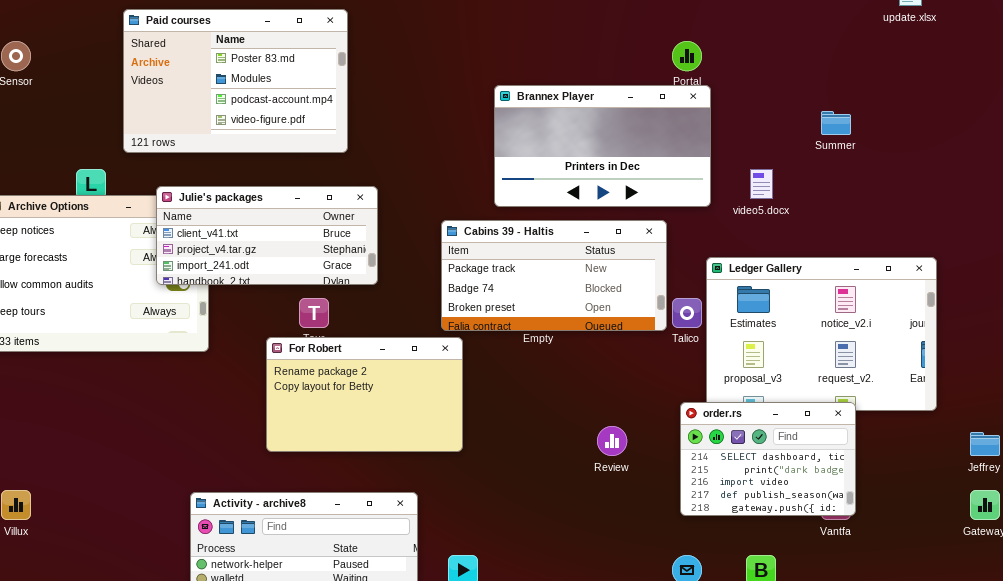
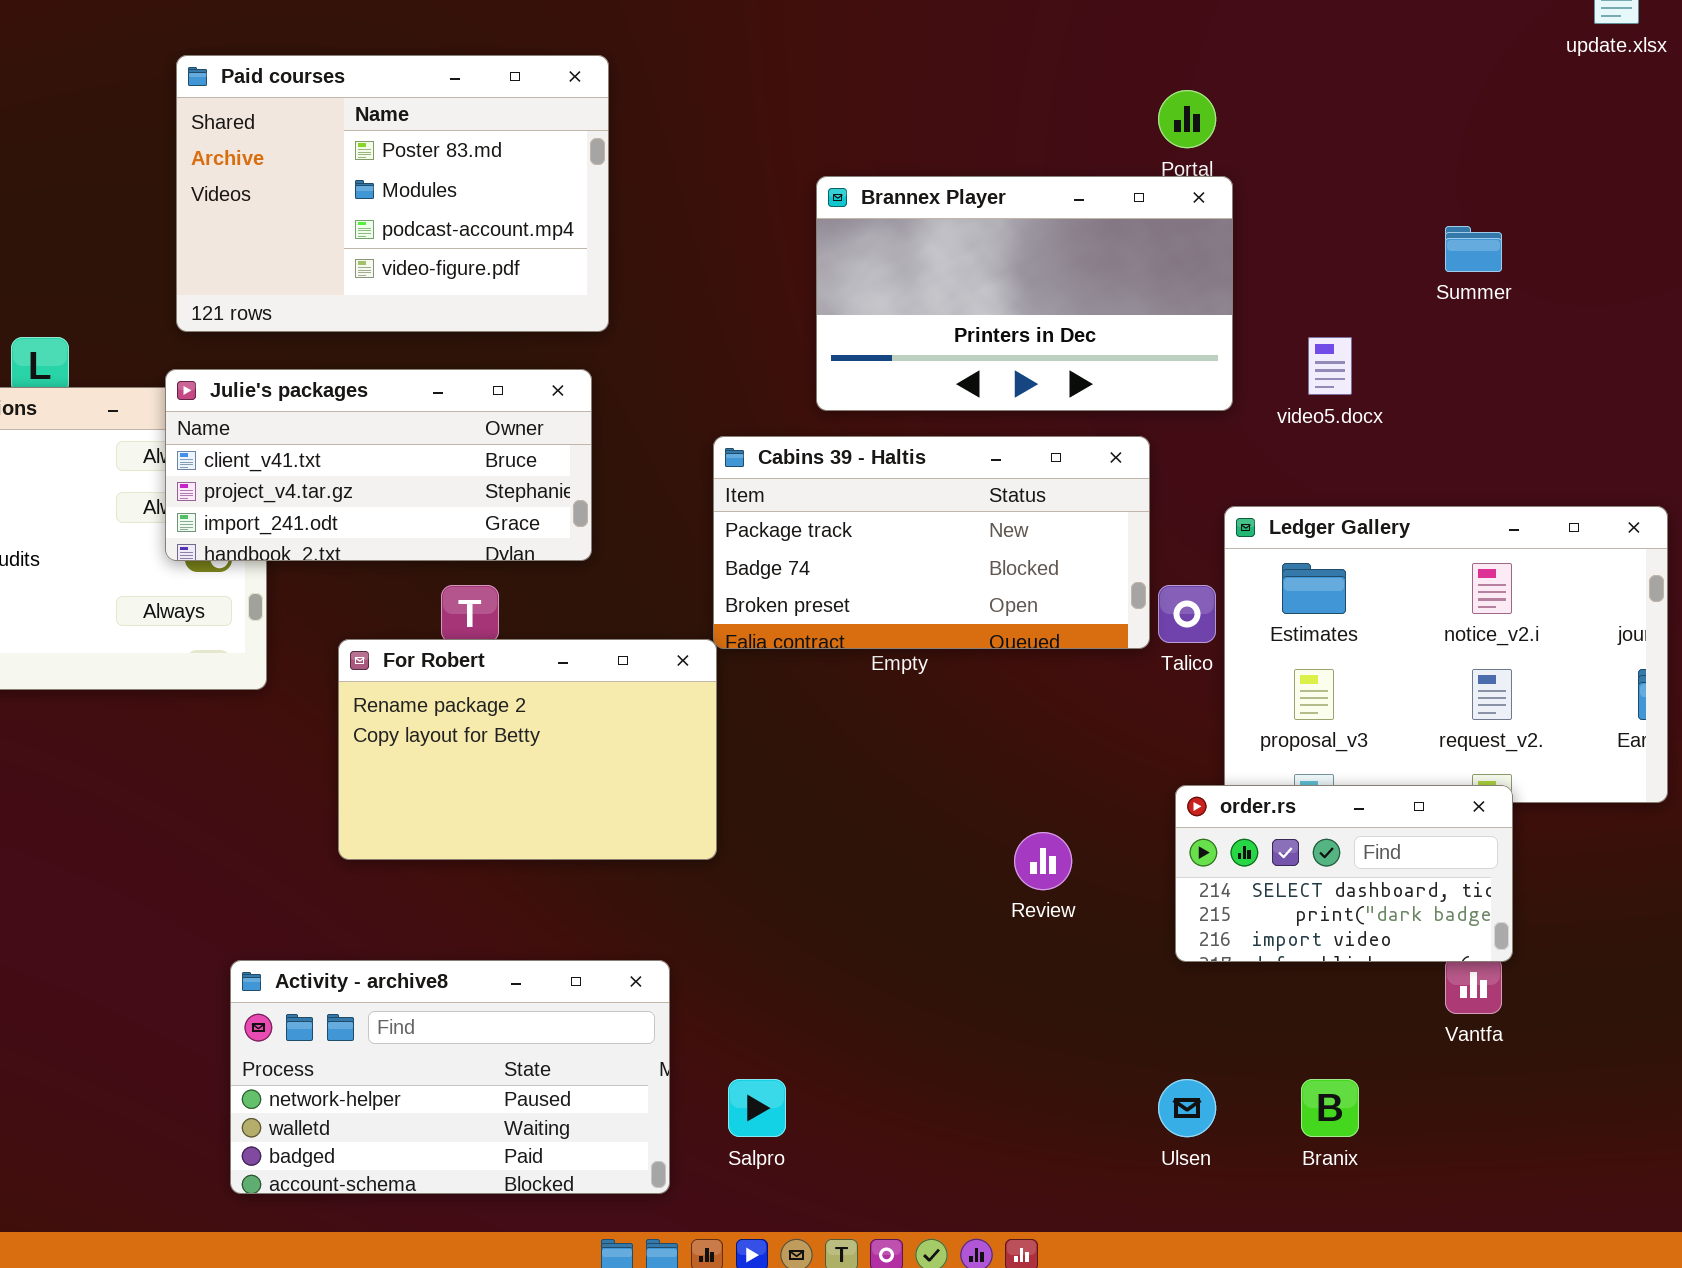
Paid courses: [123,9,348,153] -> [176,55,609,332], moved
For Robert: [266,337,463,452] -> [338,639,717,860], moved
order.rs: [680,402,856,516] -> [1175,785,1513,962], resized

